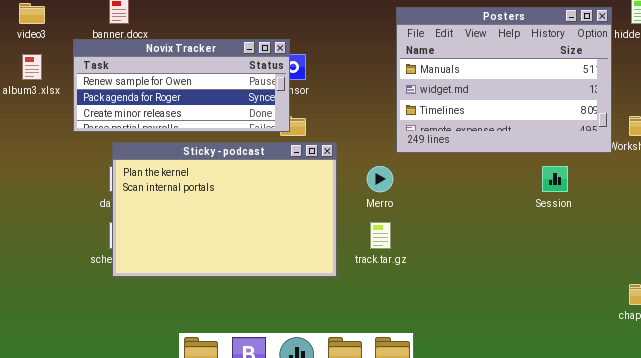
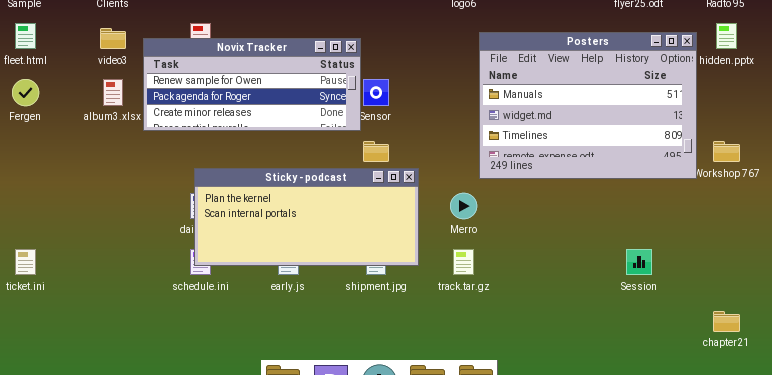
Novix Tracker: [73,39,290,132] -> [143,38,361,131], moved
Sticky - podcast: [112,142,337,277] -> [194,168,419,266], resized
Session: [542,166,568,192] -> [626,249,652,275], moved

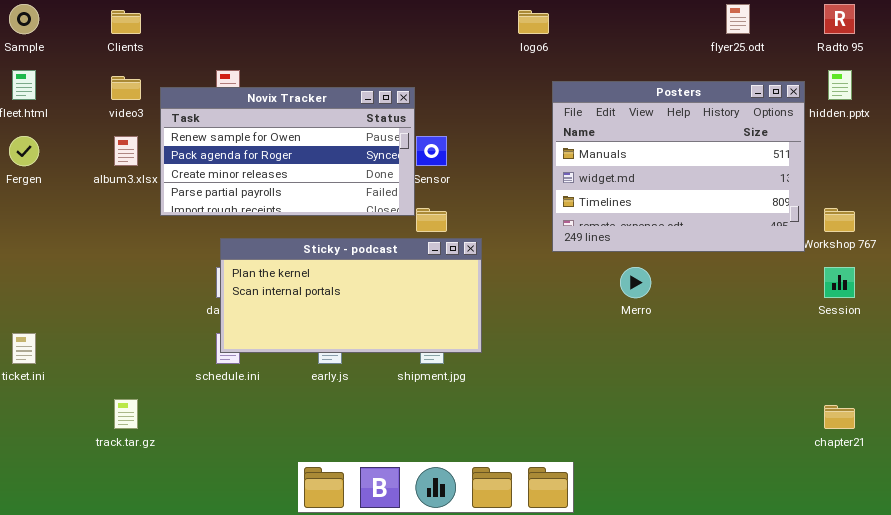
Novix Tracker: [143,38,361,131] -> [160,87,415,216], resized
Merro: [450,193,477,219] -> [620,267,651,298], moved
track.tar.gz: [453,249,474,275] -> [114,399,138,429], moved
Session: [626,249,652,275] -> [824,267,855,298], moved

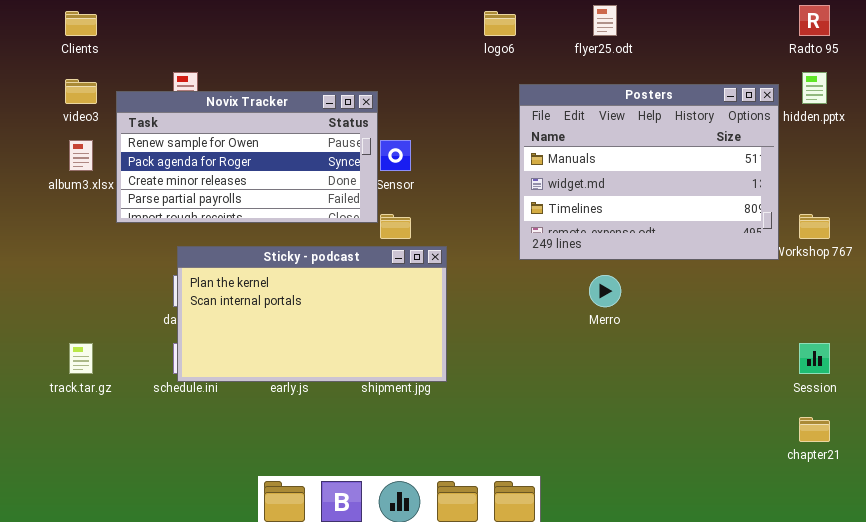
flyer25.odt: [726,4,750,34] -> [593,5,617,36], moved
Sticky - podcast: [220,238,482,353] -> [177,246,447,382], resized
Session: [824,267,855,298] -> [799,343,830,374], moved
track.tar.gz: [114,399,138,429] -> [69,343,93,374], moved

